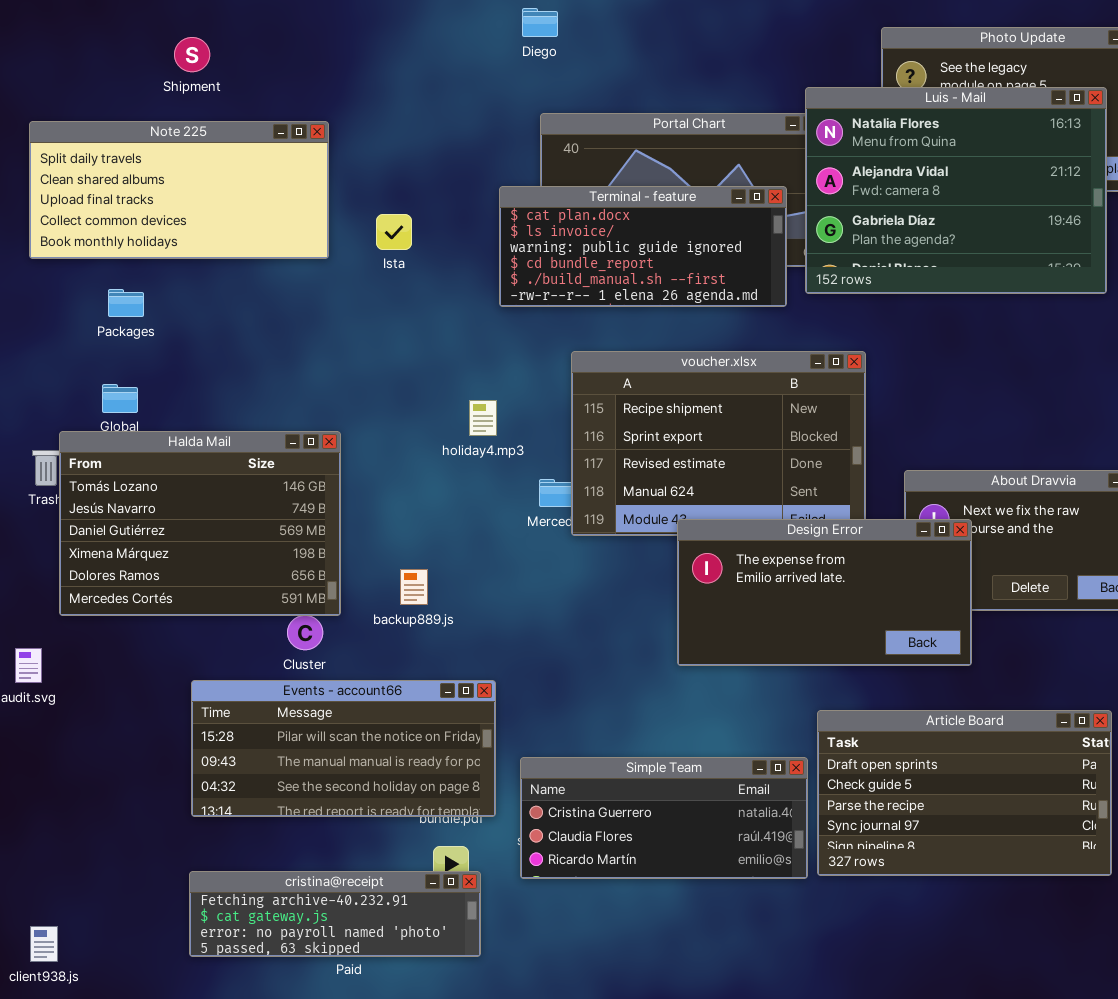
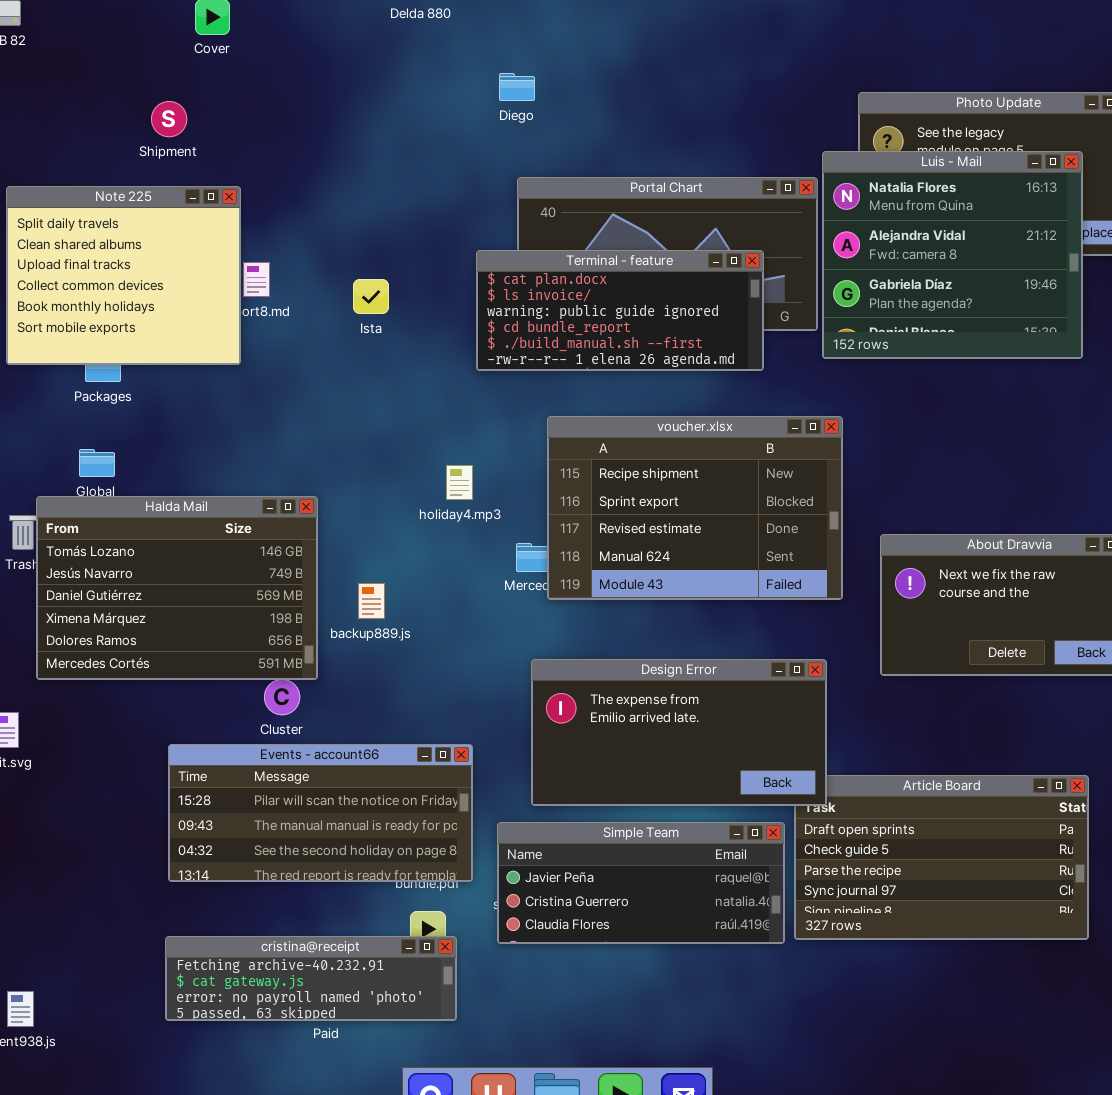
Luis - Mail: [805,87,1107,294] -> [822,151,1083,359], resized
Note 225: [29,121,329,259] -> [6,186,241,365], resized
Design Error: [677,519,972,666] -> [531,659,827,806], moved
backup889.js: [400,569,428,605] -> [358,583,385,619], moved
Simple Team: [520,757,808,879] -> [497,822,785,944], scrolled up 1 row

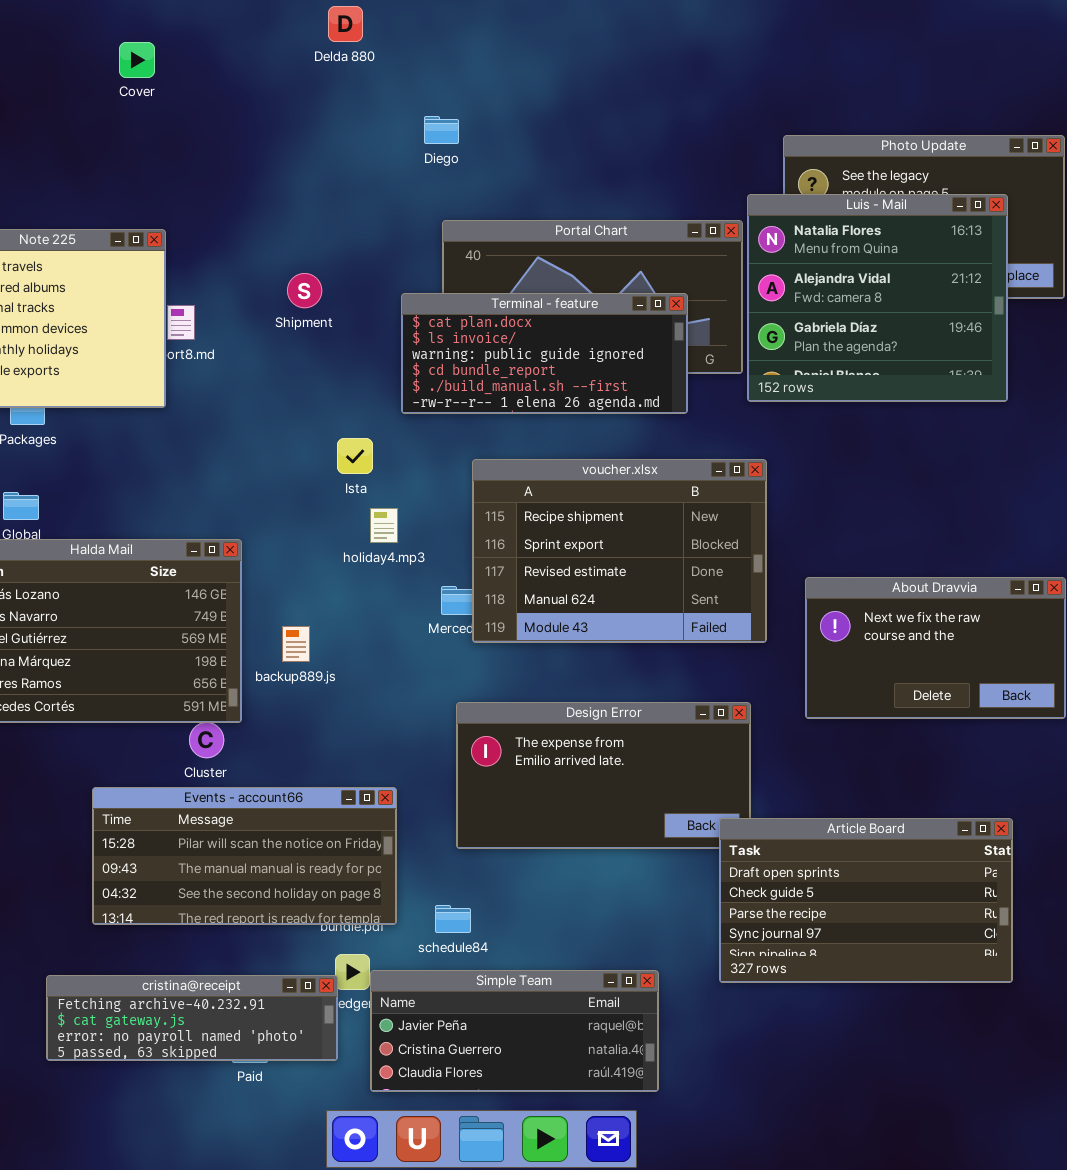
Shipment: [151,101,187,137] -> [287,273,322,308], moved
Ista: [353,279,389,314] -> [337,438,373,474], moved
Article Board: [794,775,1089,940] -> [719,818,1013,983], raised
Simple Team: [497,822,785,944] -> [370,970,659,1092], moved
cristina@receipt: [165,936,457,1021] -> [46,975,338,1061], moved

